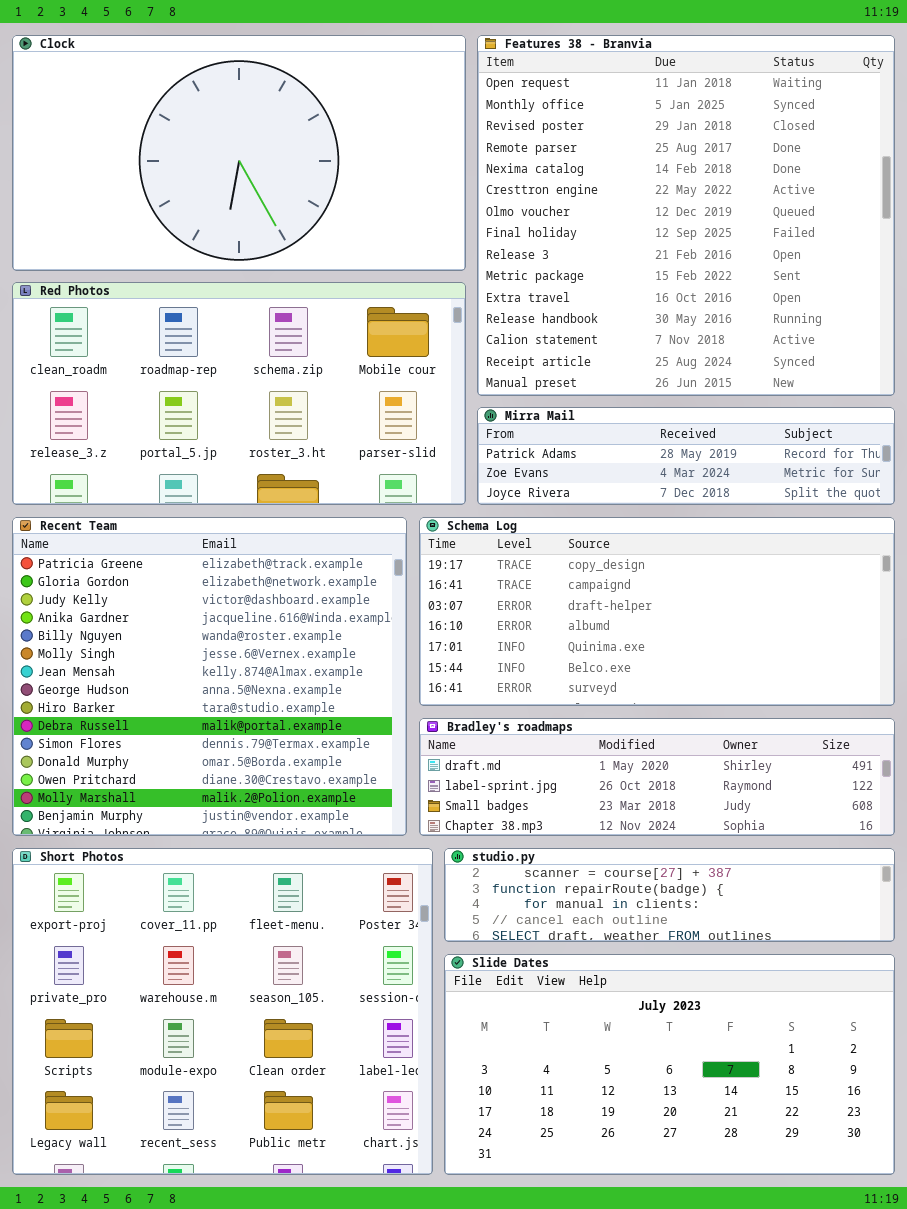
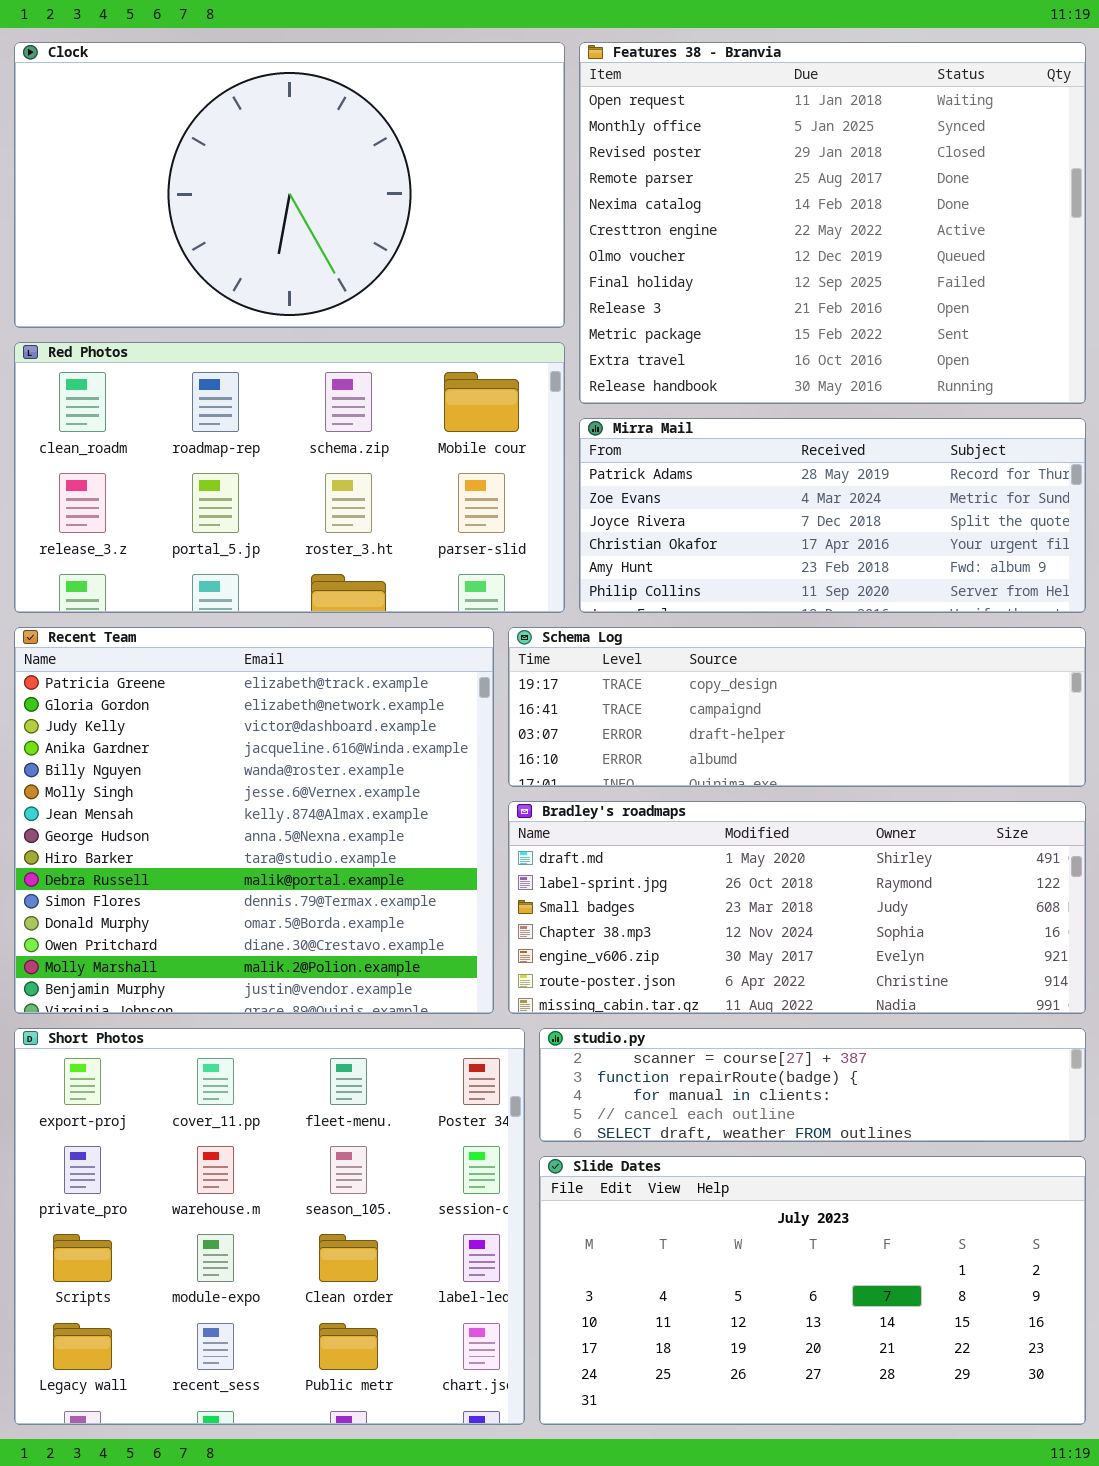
Features 38 - Branvia: [477,35,895,396] -> [579,42,1086,404], resized
Mirra Mail: [477,407,895,505] -> [579,418,1086,613], resized
Schema Log: [419,517,895,706] -> [508,627,1086,787], resized
Bradley's roadmaps: [419,718,895,836] -> [508,801,1086,1014], resized

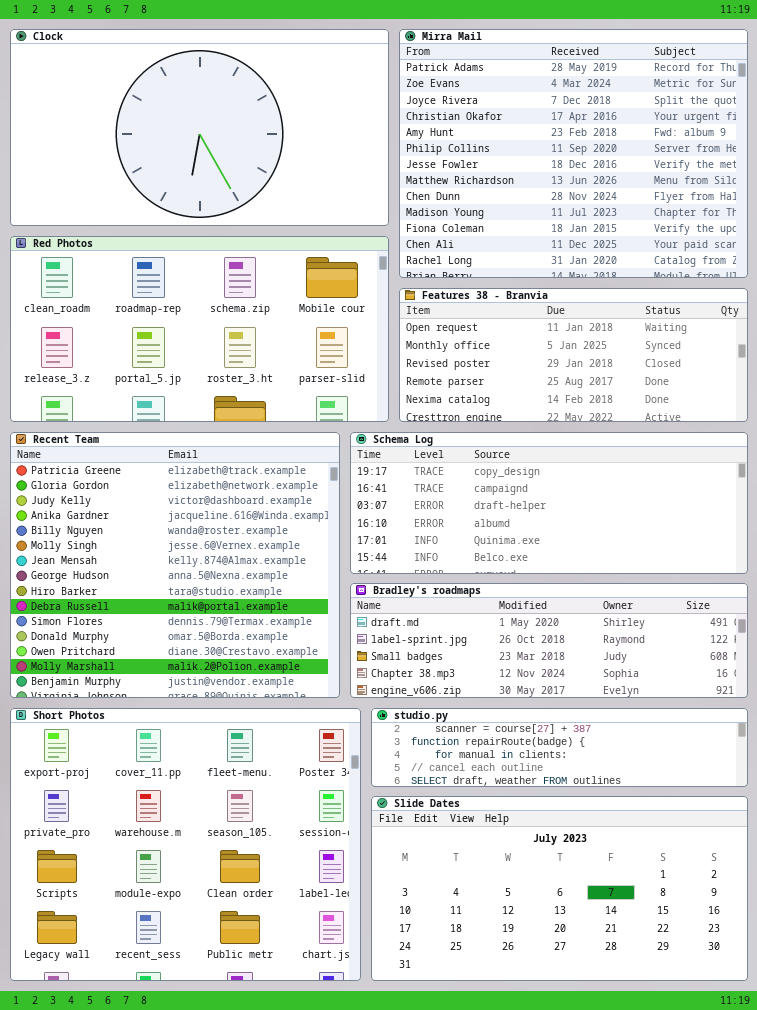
Features 38 - Branvia: [579,42,1086,404] -> [399,288,748,422], moved, resized
Mirra Mail: [579,418,1086,613] -> [399,29,748,278], moved, resized
Schema Log: [508,627,1086,787] -> [350,432,748,574], resized
Bradley's roadmaps: [508,801,1086,1014] -> [350,583,748,698], resized

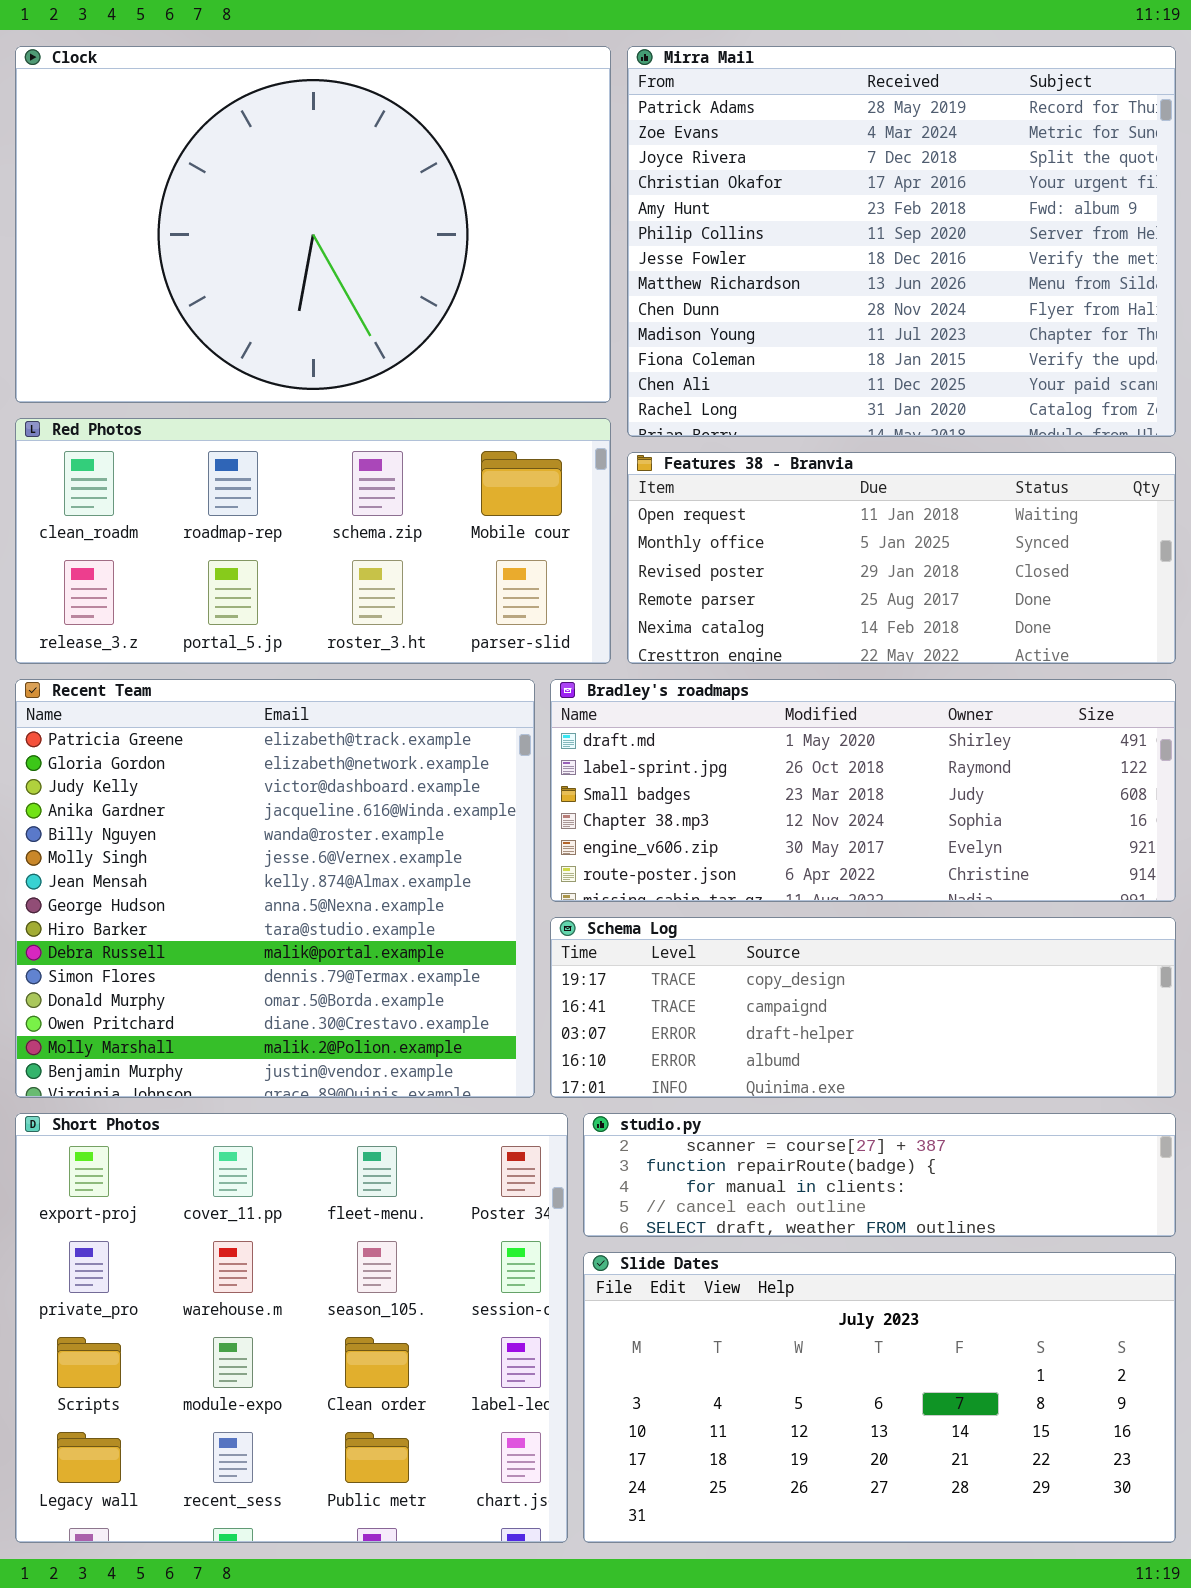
Clock: [10,29,389,226] -> [15,46,611,403], resized
Red Photos: [10,236,389,422] -> [15,418,611,664], resized
Schema Log: [350,432,748,574] -> [550,917,1176,1098], moved, resized
Bradley's roadmaps: [350,583,748,698] -> [550,679,1176,902], moved, resized

